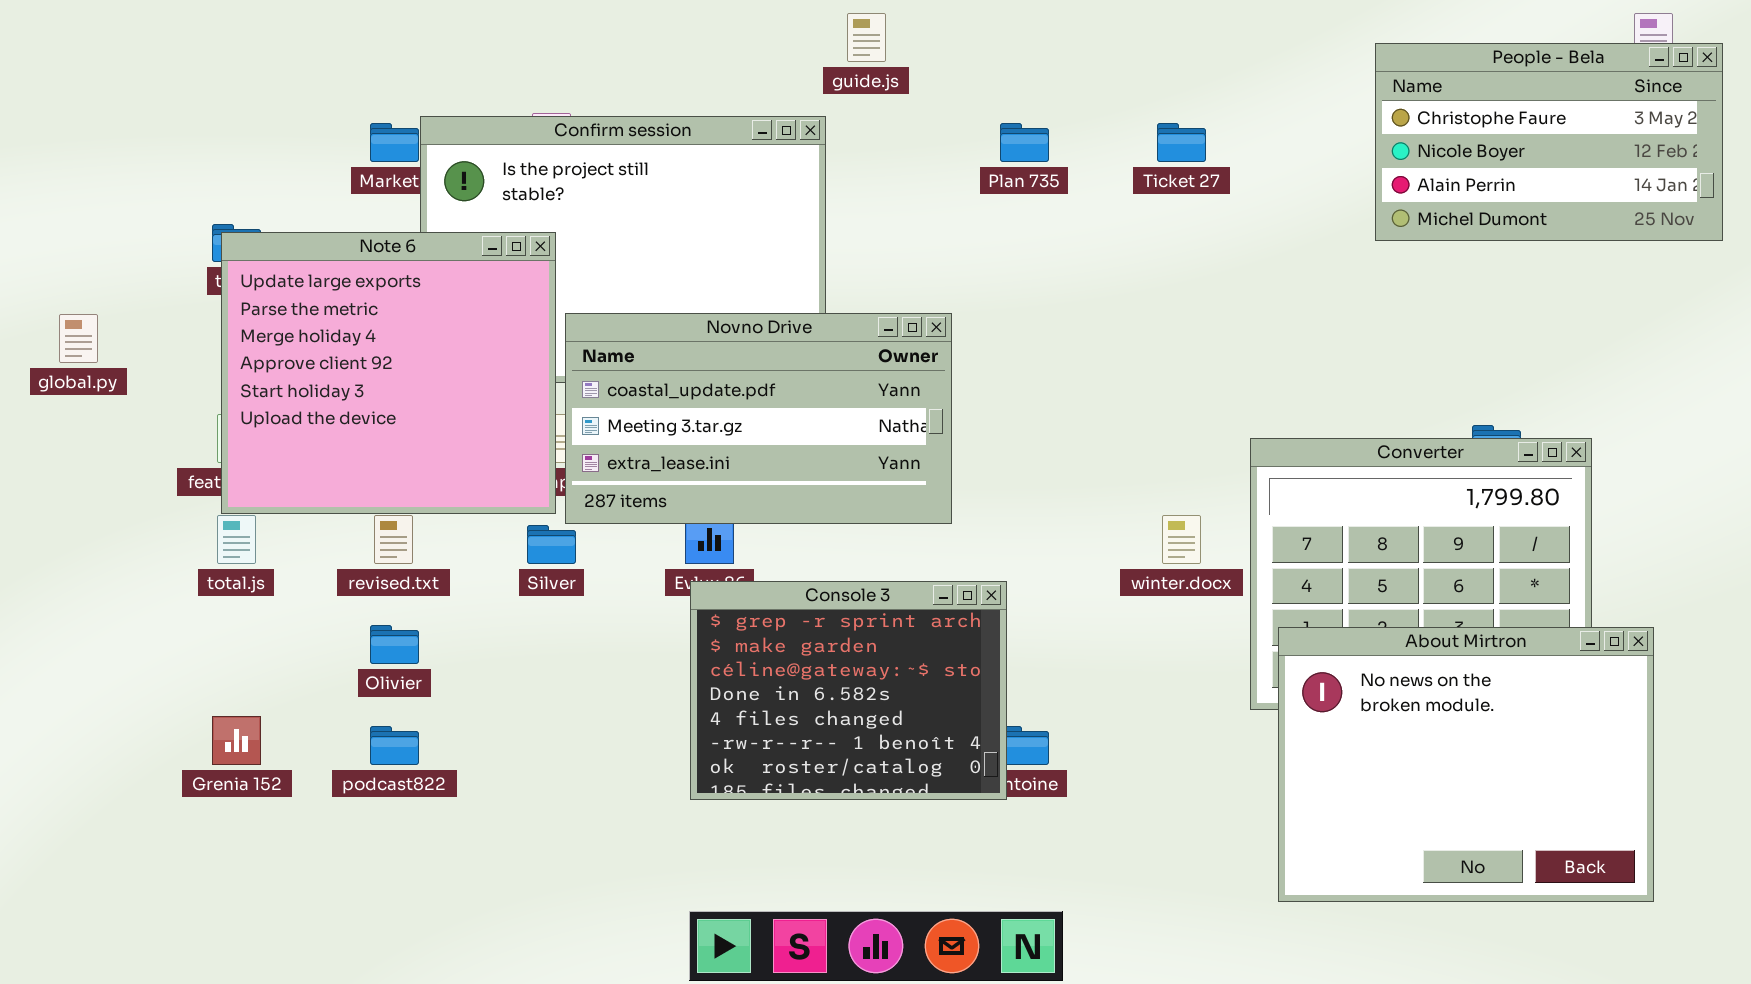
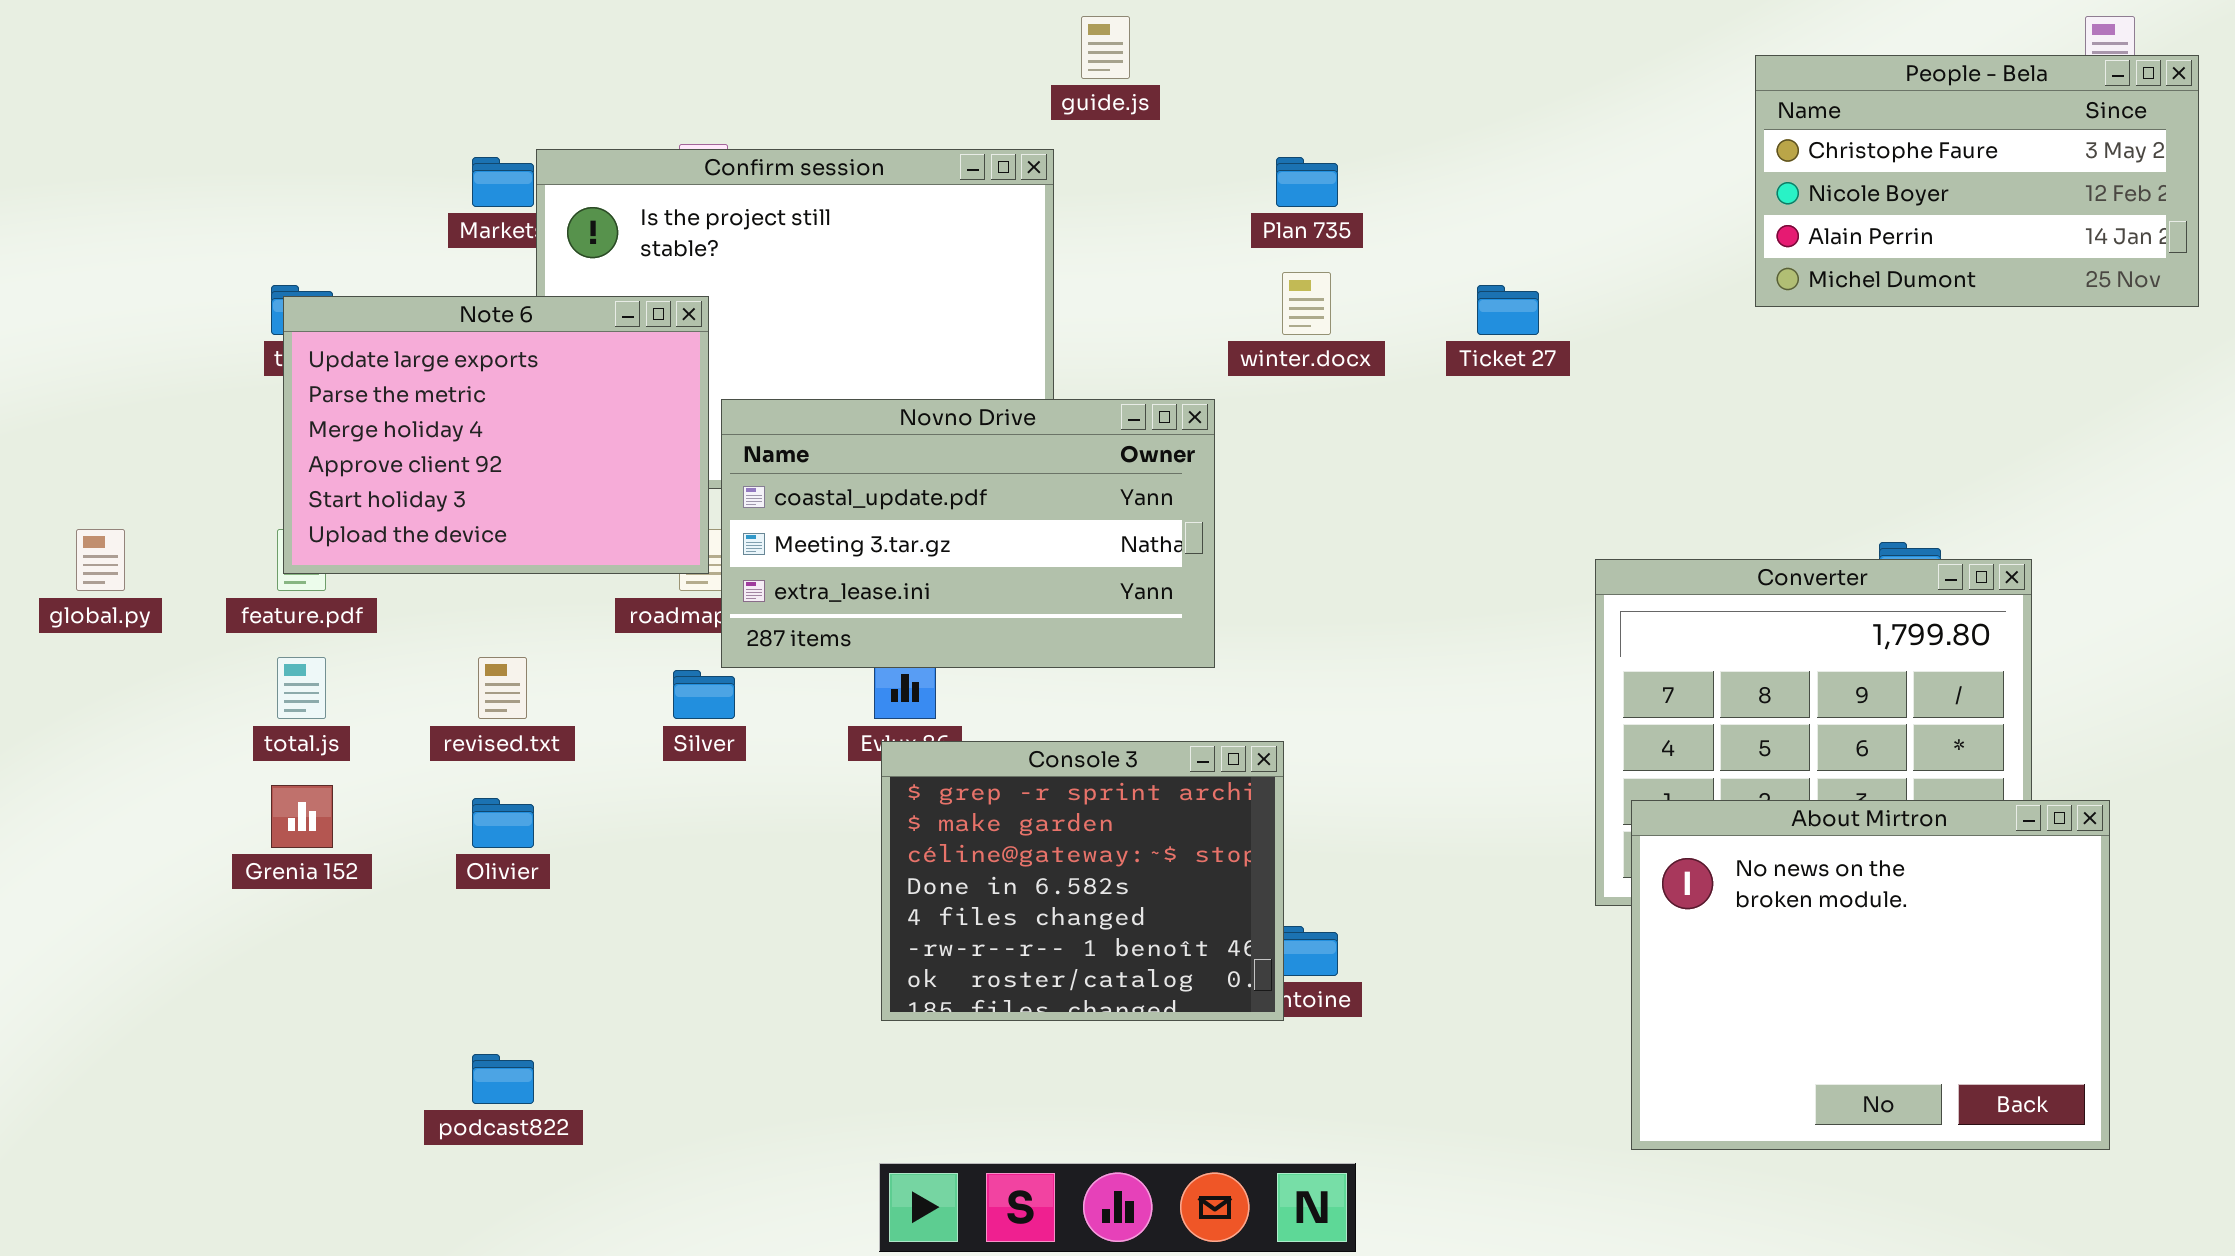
Ticket 27: [1157,123,1206,162] -> [1477,285,1539,335], moved
Note 6: [221,232,556,514] -> [283,296,709,574], resized
global.py: [59,314,98,363] -> [76,529,125,591], moved
winter.docx: [1162,515,1201,564] -> [1282,272,1331,335], moved
Grenia 152: [212,716,261,765] -> [271,785,333,848], moved
podcast822: [370,726,419,765] -> [472,1054,534,1104], moved

